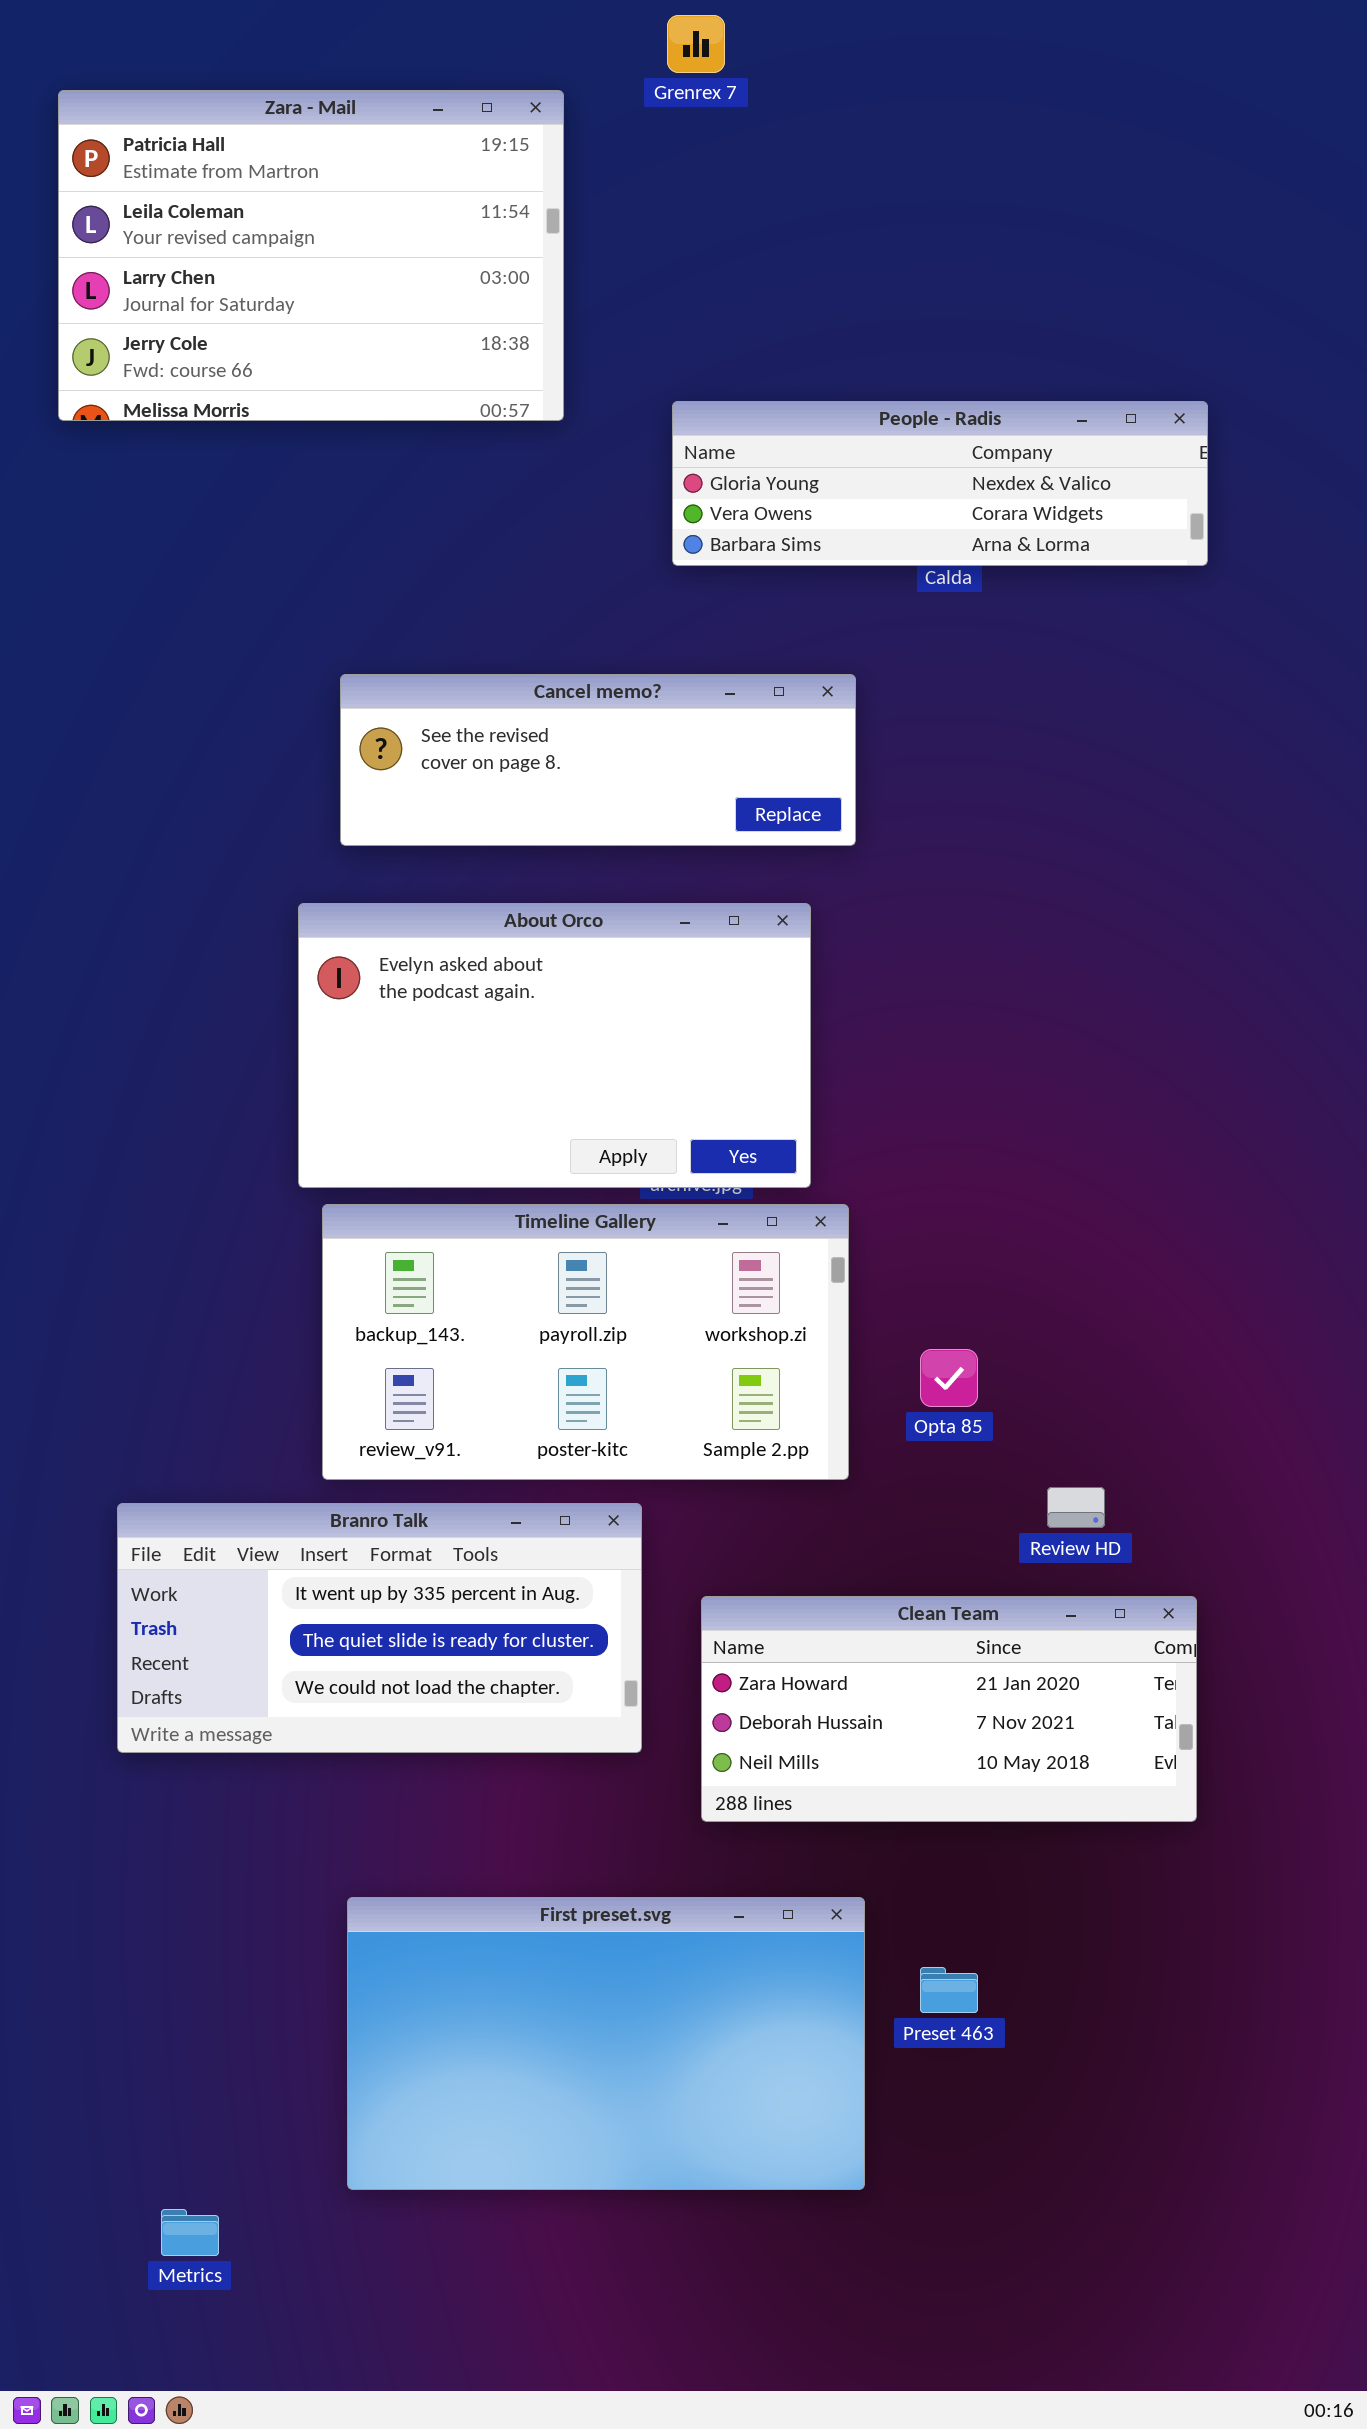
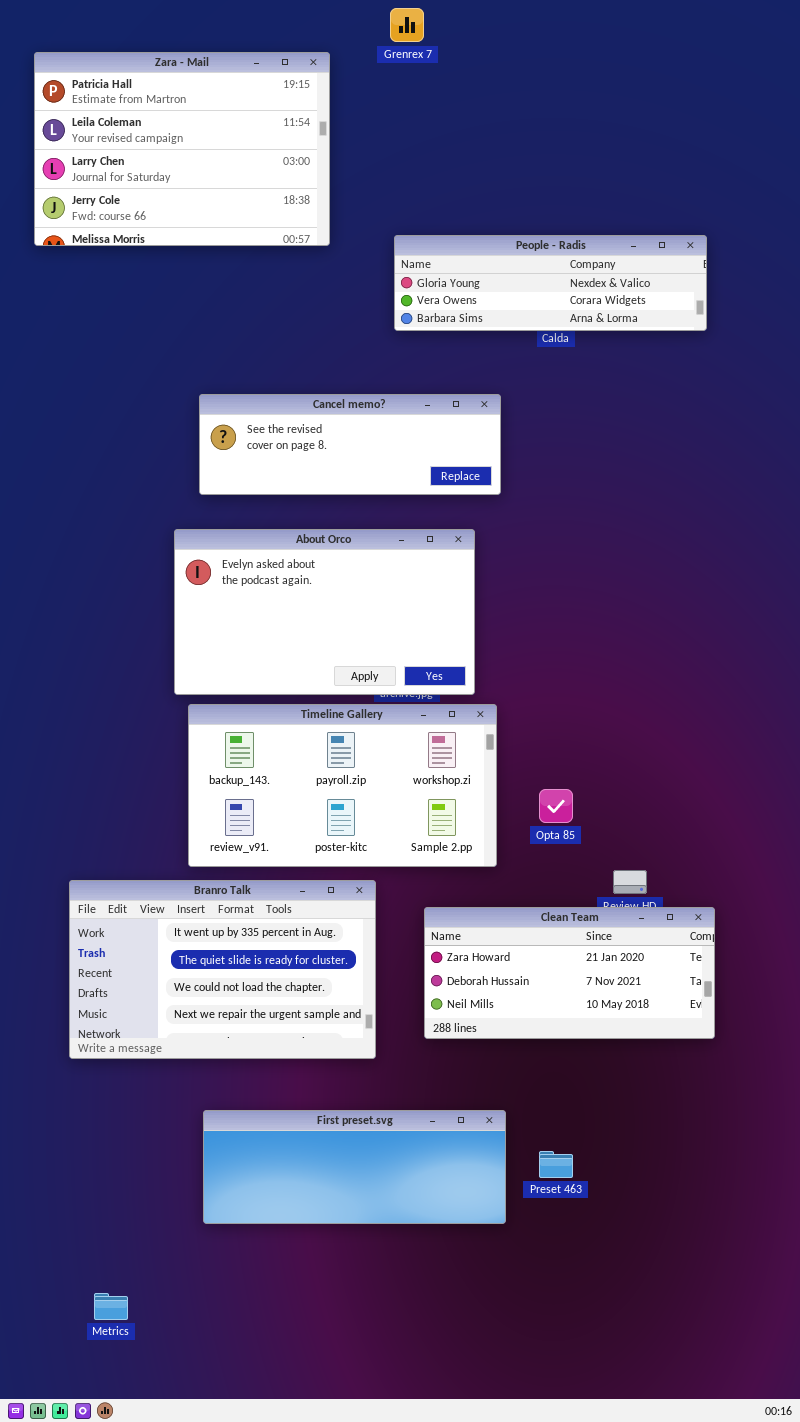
Branro Talk: [117,1503,642,1753] -> [69,880,376,1059], resized
Clean Team: [701,1596,1197,1822] -> [424,907,715,1039], moved
First preset.svg: [347,1897,865,2190] -> [203,1110,506,1224], resized

